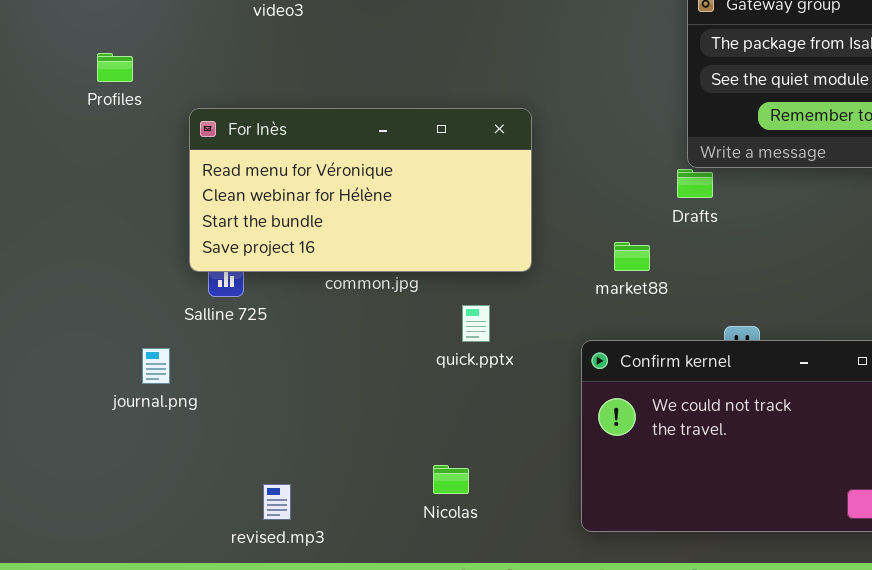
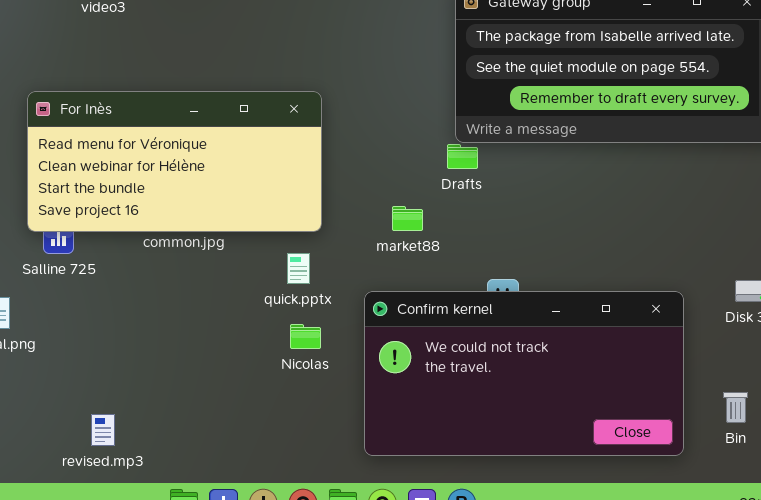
quick.pptx: [462,305,490,342] -> [287,253,310,284], moved
Nicolas: [433,465,469,494] -> [290,324,321,349], moved

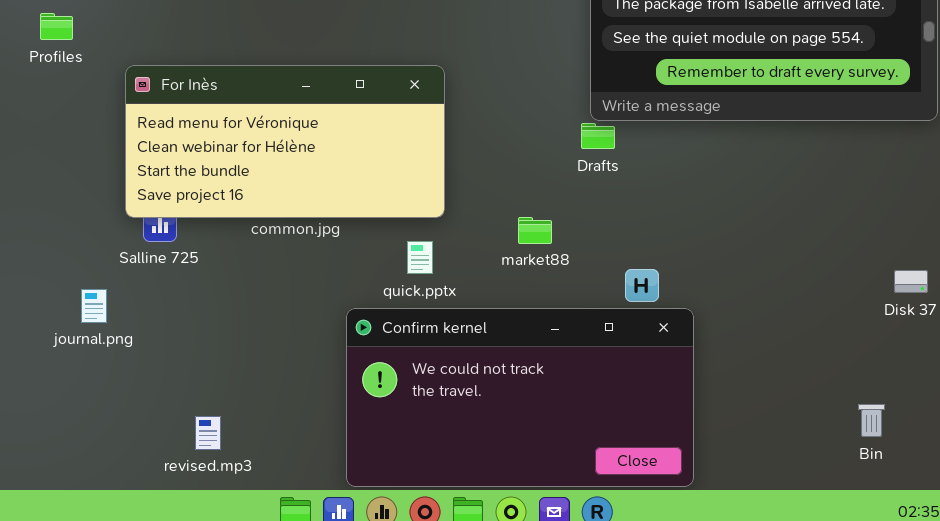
market88: [392,206,423,231] -> [518,217,552,244], moved
Confirm kernel: [364,291,684,456] -> [346,308,694,487], moved
Bin: [723,392,748,423] -> [858,404,885,437], moved

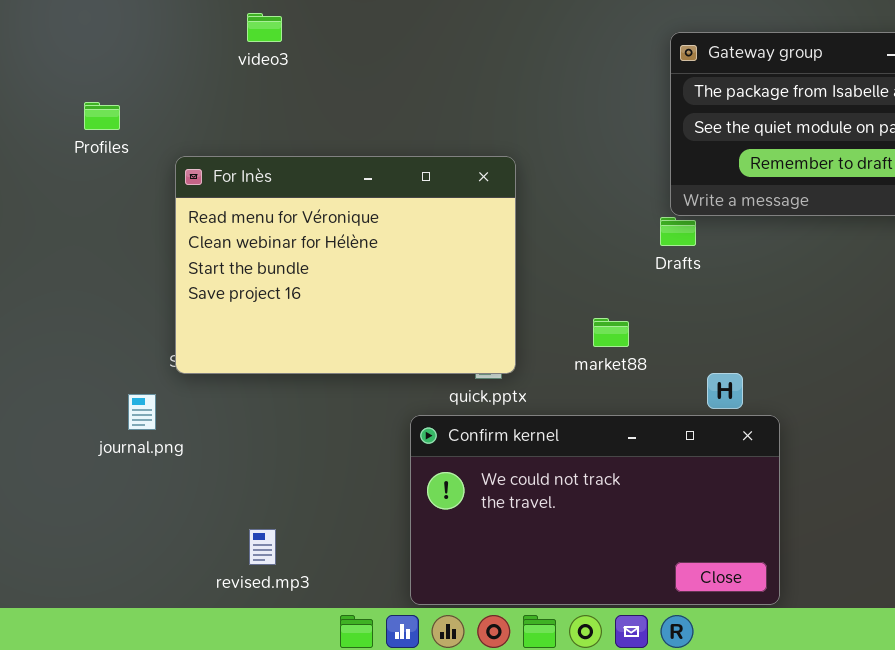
For Inès: [125,65,445,218] -> [175,156,516,374], resized

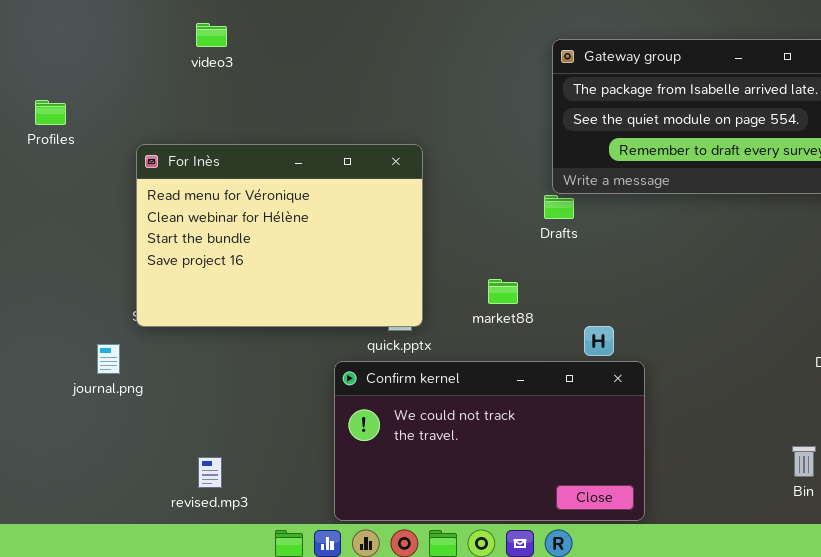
Profiles: [84,102,120,130] -> [35,100,66,125], moved

